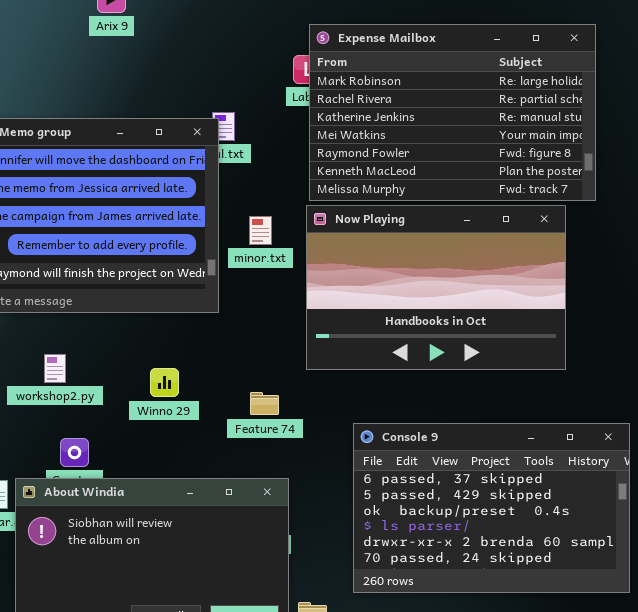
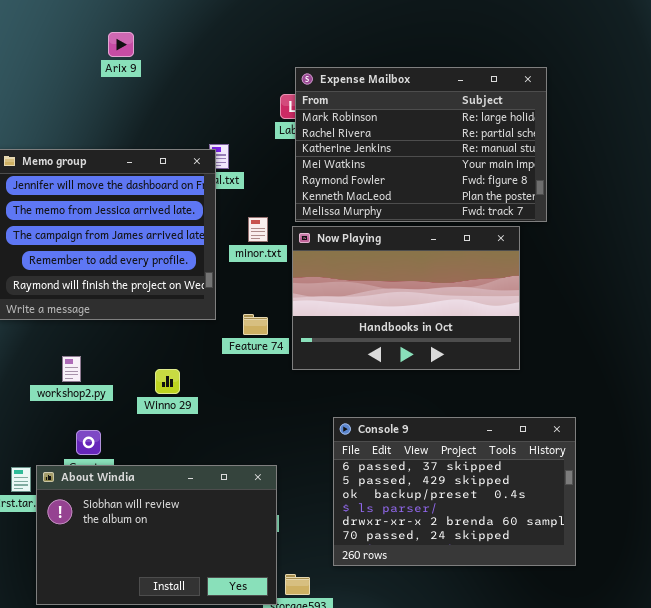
minor.txt: [249,216,272,245] -> [248,217,268,242], moved
Feature 74: [250,392,279,415] -> [243,314,268,335], moved

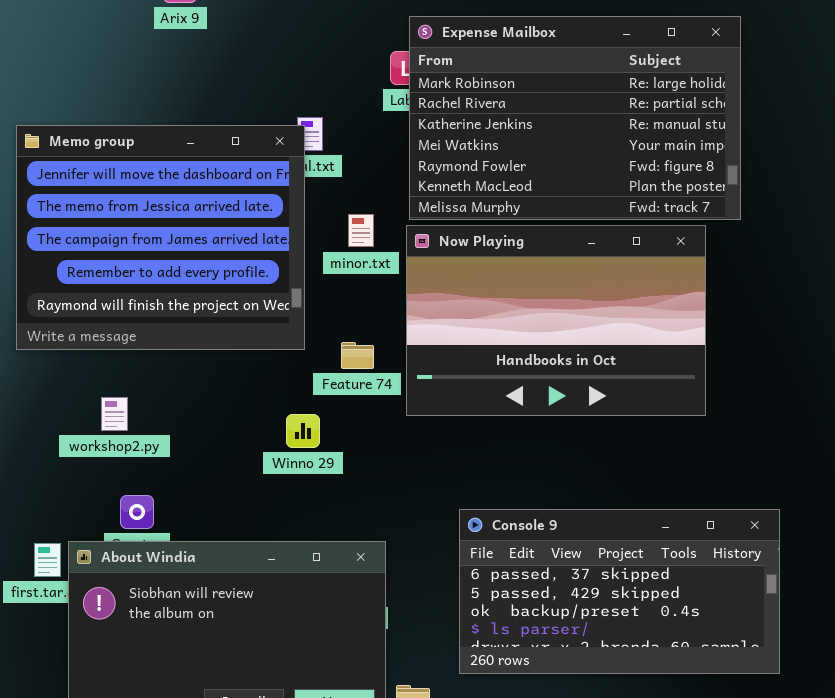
Winno 29: [155,369,180,394] -> [286,414,320,448], moved
Console 9: [333,417,576,566] -> [459,509,780,674], resized

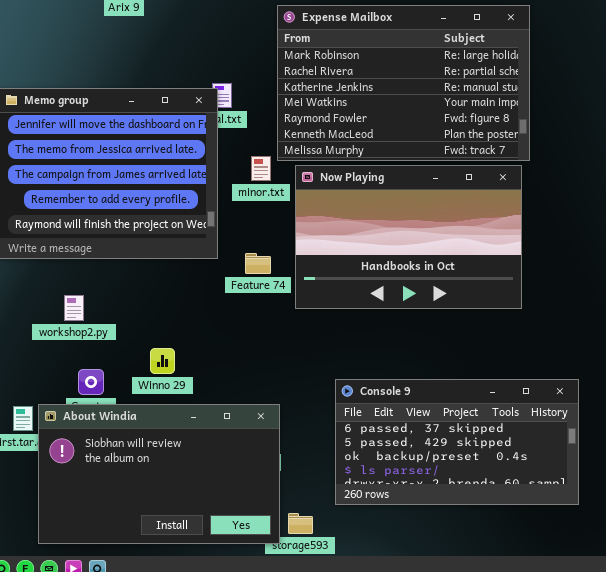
Expense Mailbox: [409,16,741,220] -> [277,5,530,161], moved
Winno 29: [286,414,320,448] -> [150,348,175,374], moved

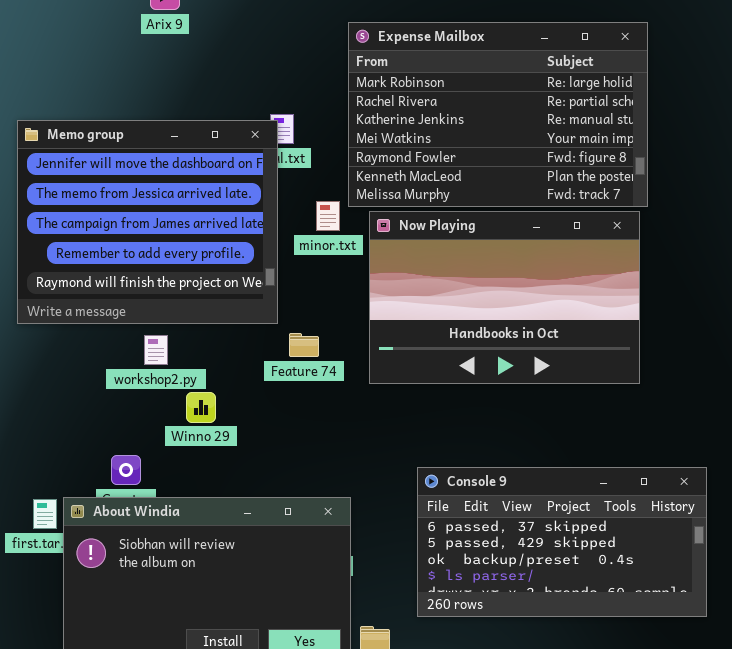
Feature 74: [245,253,271,274] -> [289,333,319,357], moved
workshop2.py: [64,295,84,321] -> [144,335,168,365], moved
Winno 29: [150,348,175,374] -> [186,392,216,423], moved

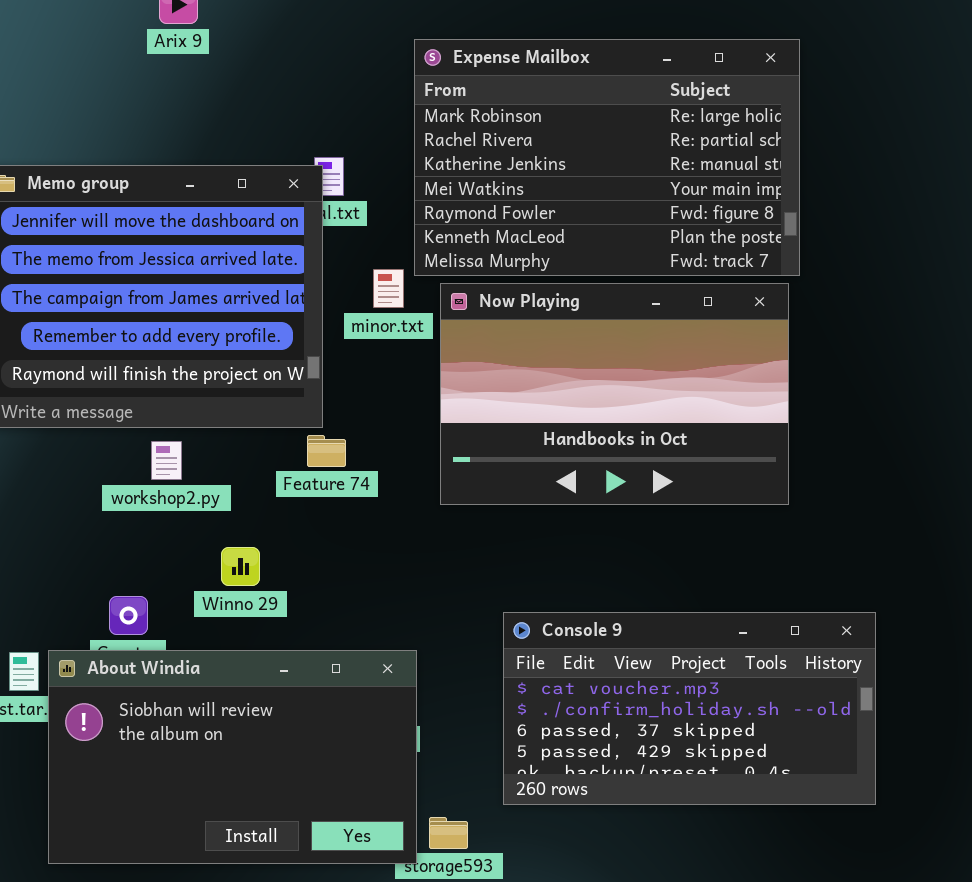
Feature 74: [289,333,319,357] -> [307,435,346,467], moved
Winno 29: [186,392,216,423] -> [221,547,260,586], moved
Console 9: [417,467,707,617] -> [503,612,876,805], scrolled up 2 rows

